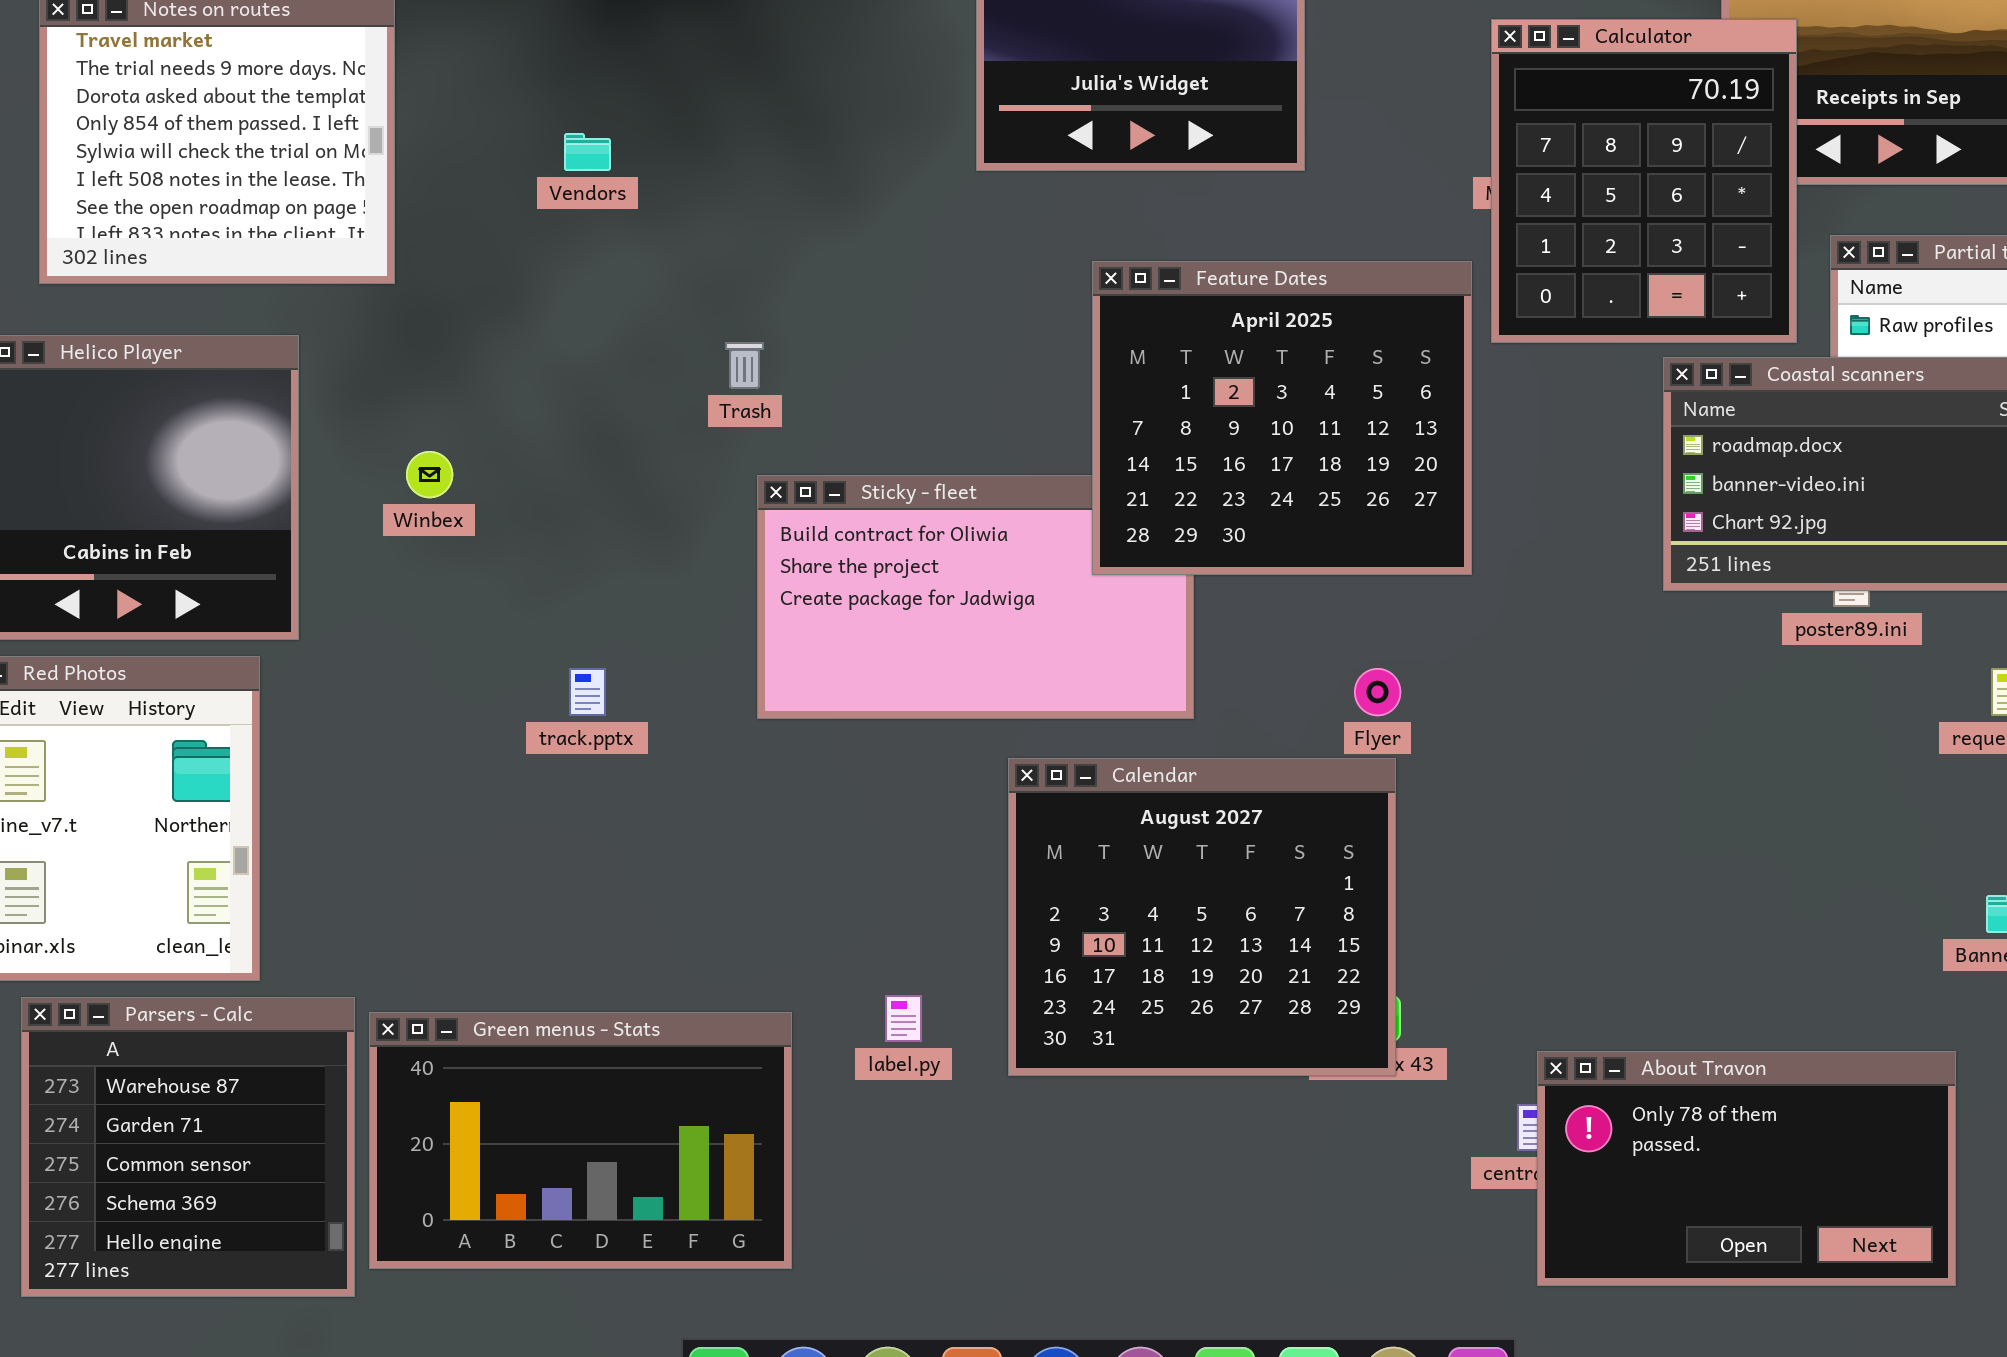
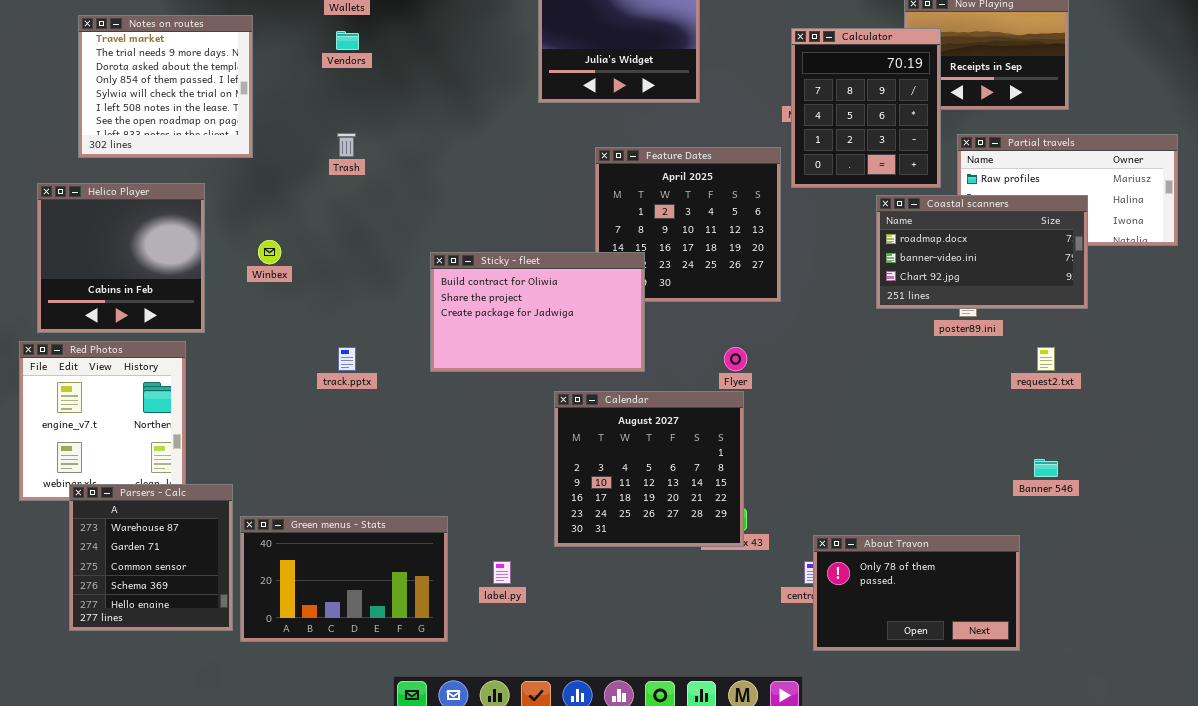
Vendors: [564,133,611,171] -> [336,31,359,50], moved
Trash: [725,342,764,389] -> [337,133,356,157], moved
Sticky - fleet: [757,475,1194,719] -> [430,252,645,372], raised
label.py: [885,995,922,1042] -> [493,561,511,584], moved
Parsers - Calc: [21,997,355,1297] -> [69,484,233,631], moved

